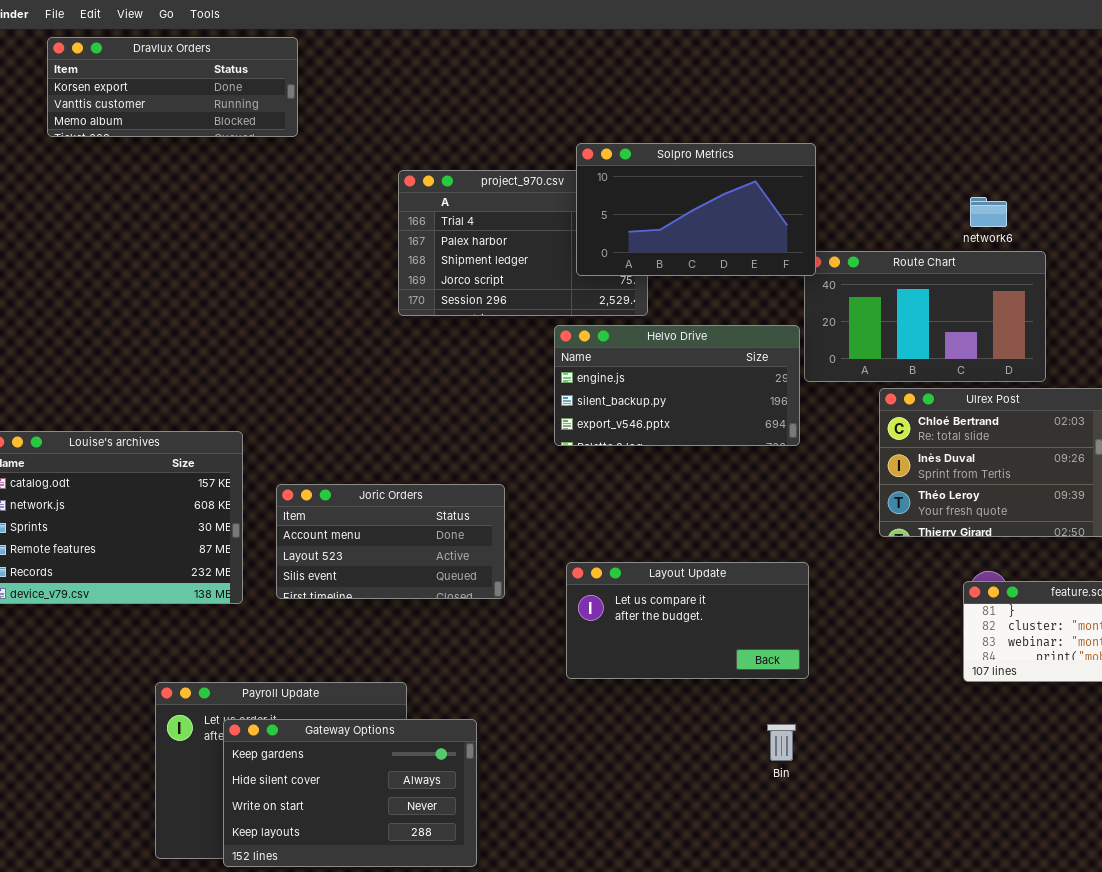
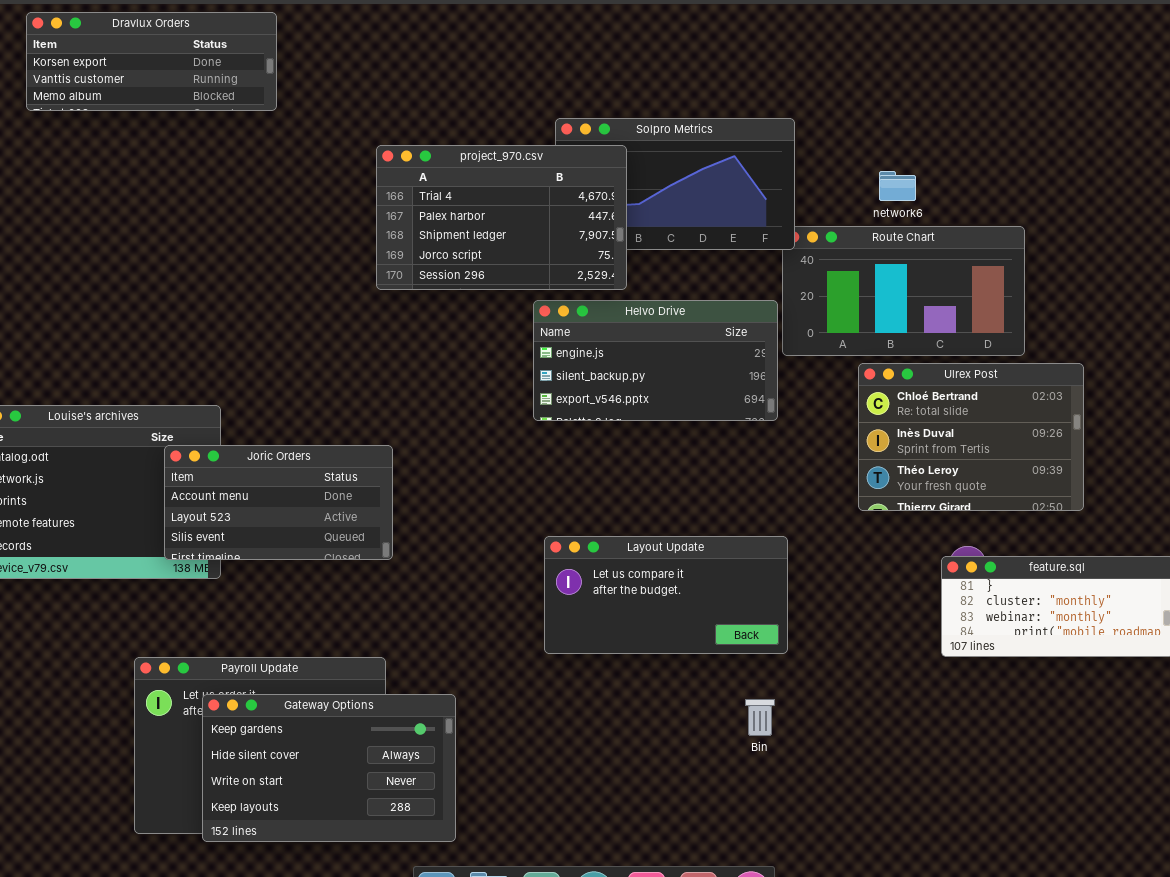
project_970.csv: [398,170,648,316] -> [376,145,627,290], raised
network6: [970,197,1007,227] -> [879,171,916,201], moved
Joric Orders: [276,484,505,599] -> [164,445,393,560], moved

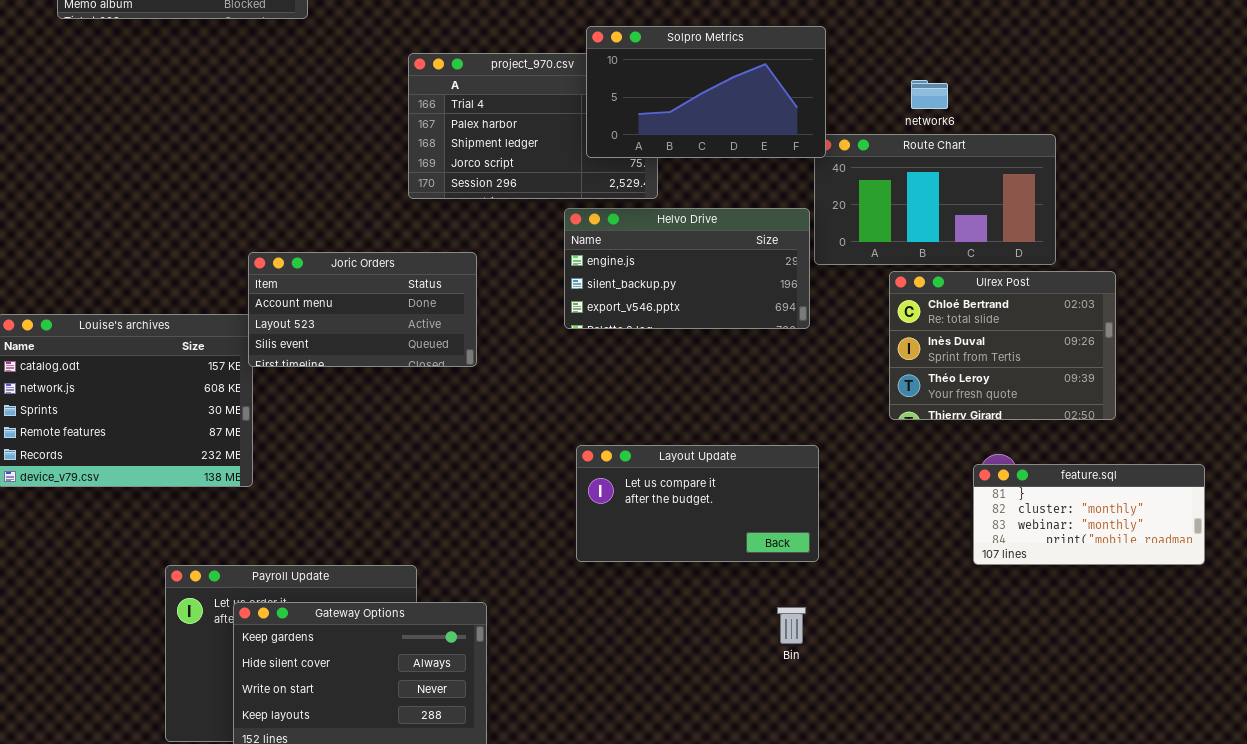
Solpro Metrics: [555,118,795,250] -> [586,26,826,158], raised
Joric Orders: [164,445,393,560] -> [248,252,477,367], moved

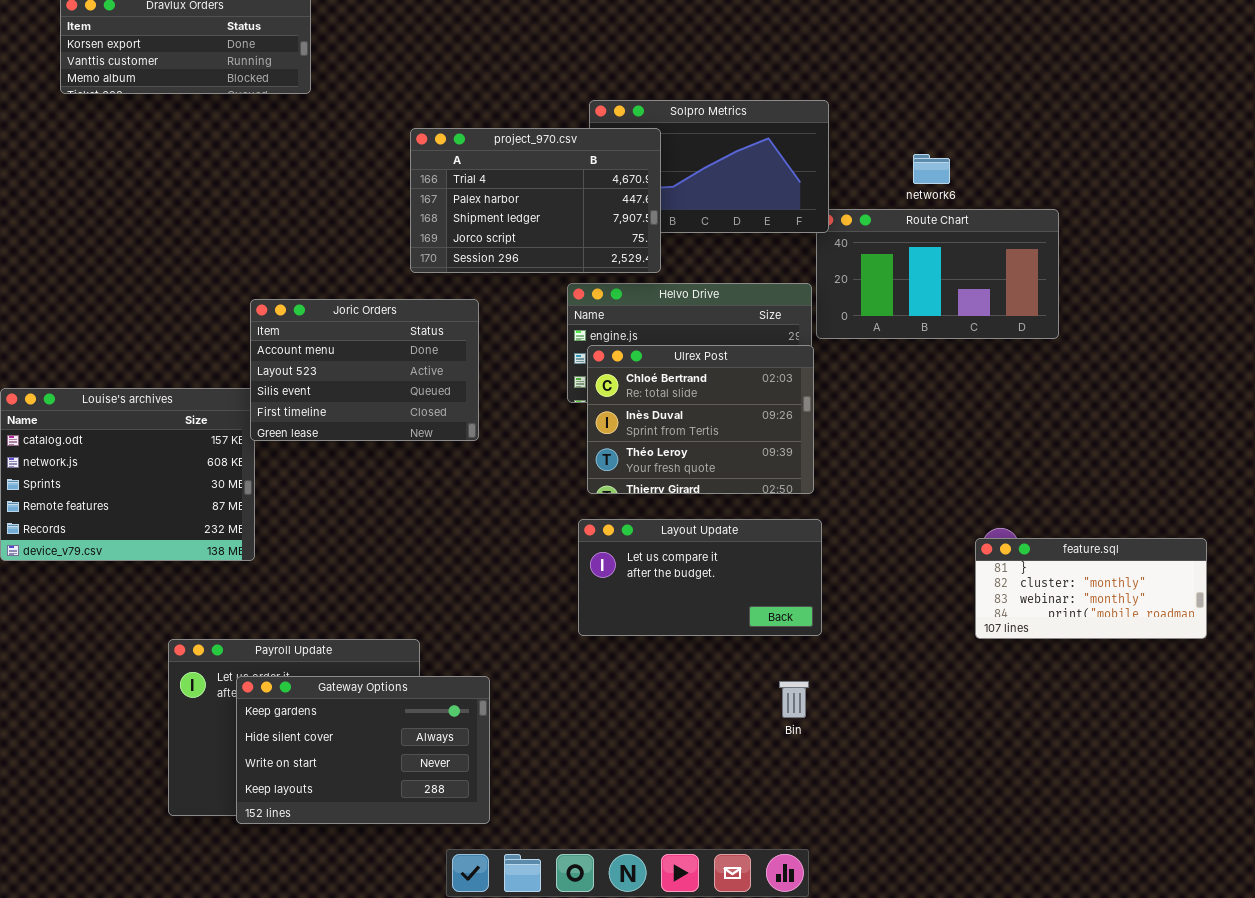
project_970.csv: [408,53,658,199] -> [410,128,661,273], raised
Joric Orders: [248,252,477,367] -> [250,299,479,441], resized
Ulrex Post: [889,271,1116,420] -> [587,345,814,494], moved

